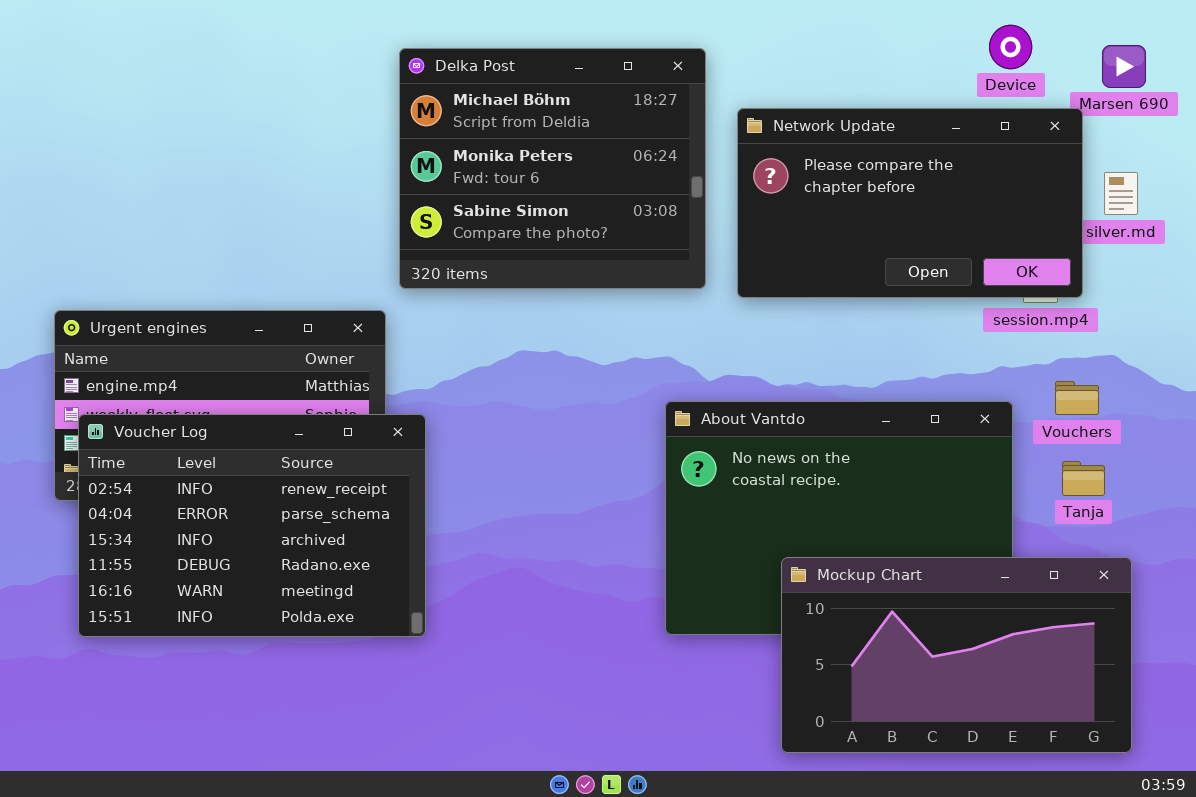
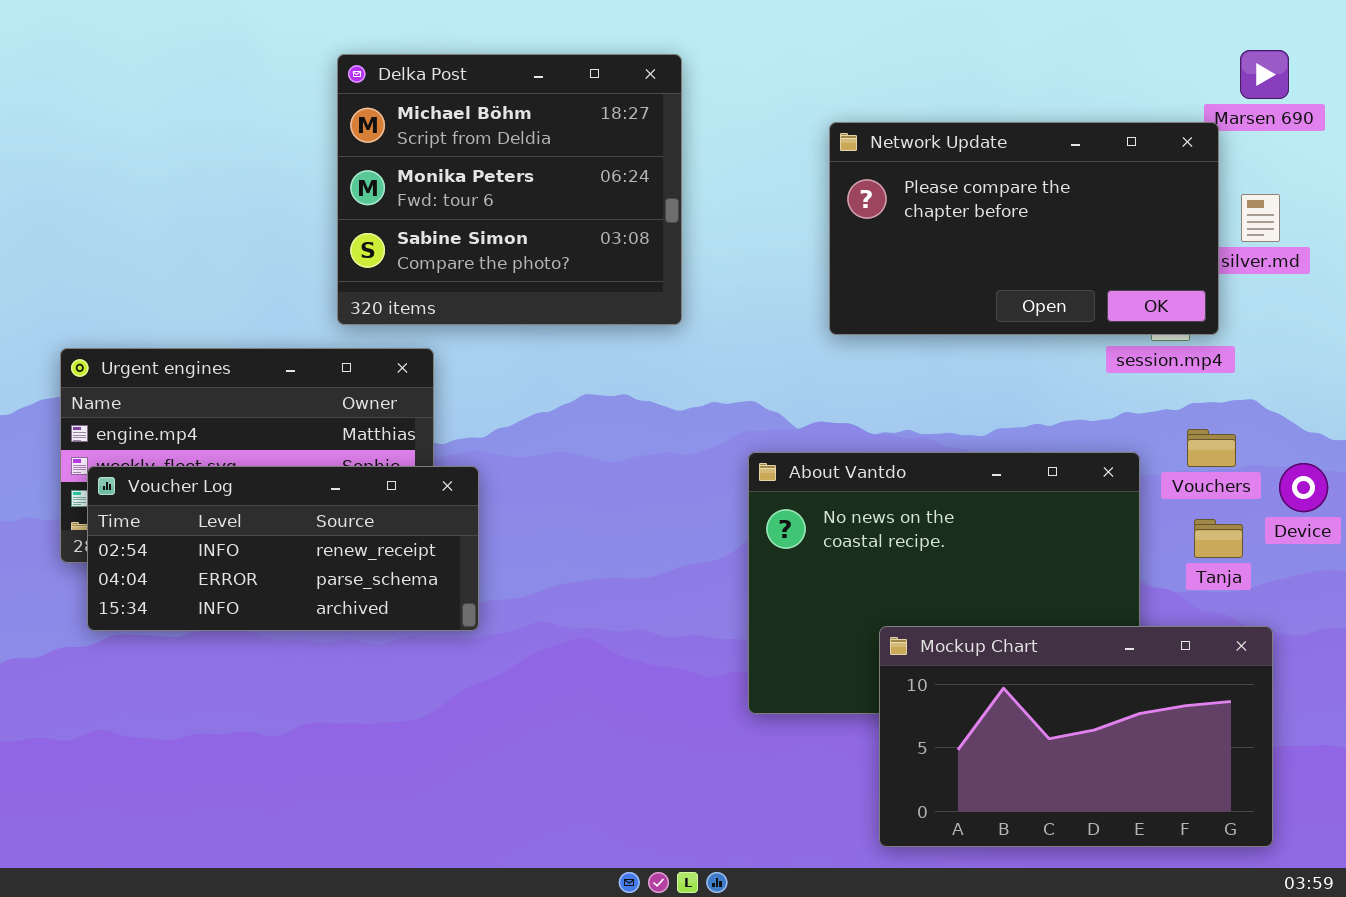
Device: [989,25,1032,69] -> [1279,463,1328,512], moved
Delka Post: [399,48,706,289] -> [337,54,682,325], moved
Voucher Log: [78,414,426,637] -> [87,466,479,631], resized

